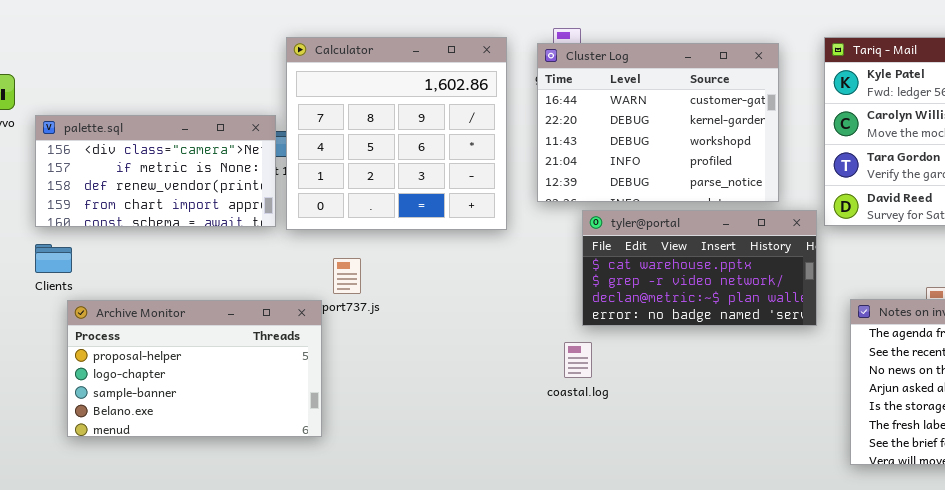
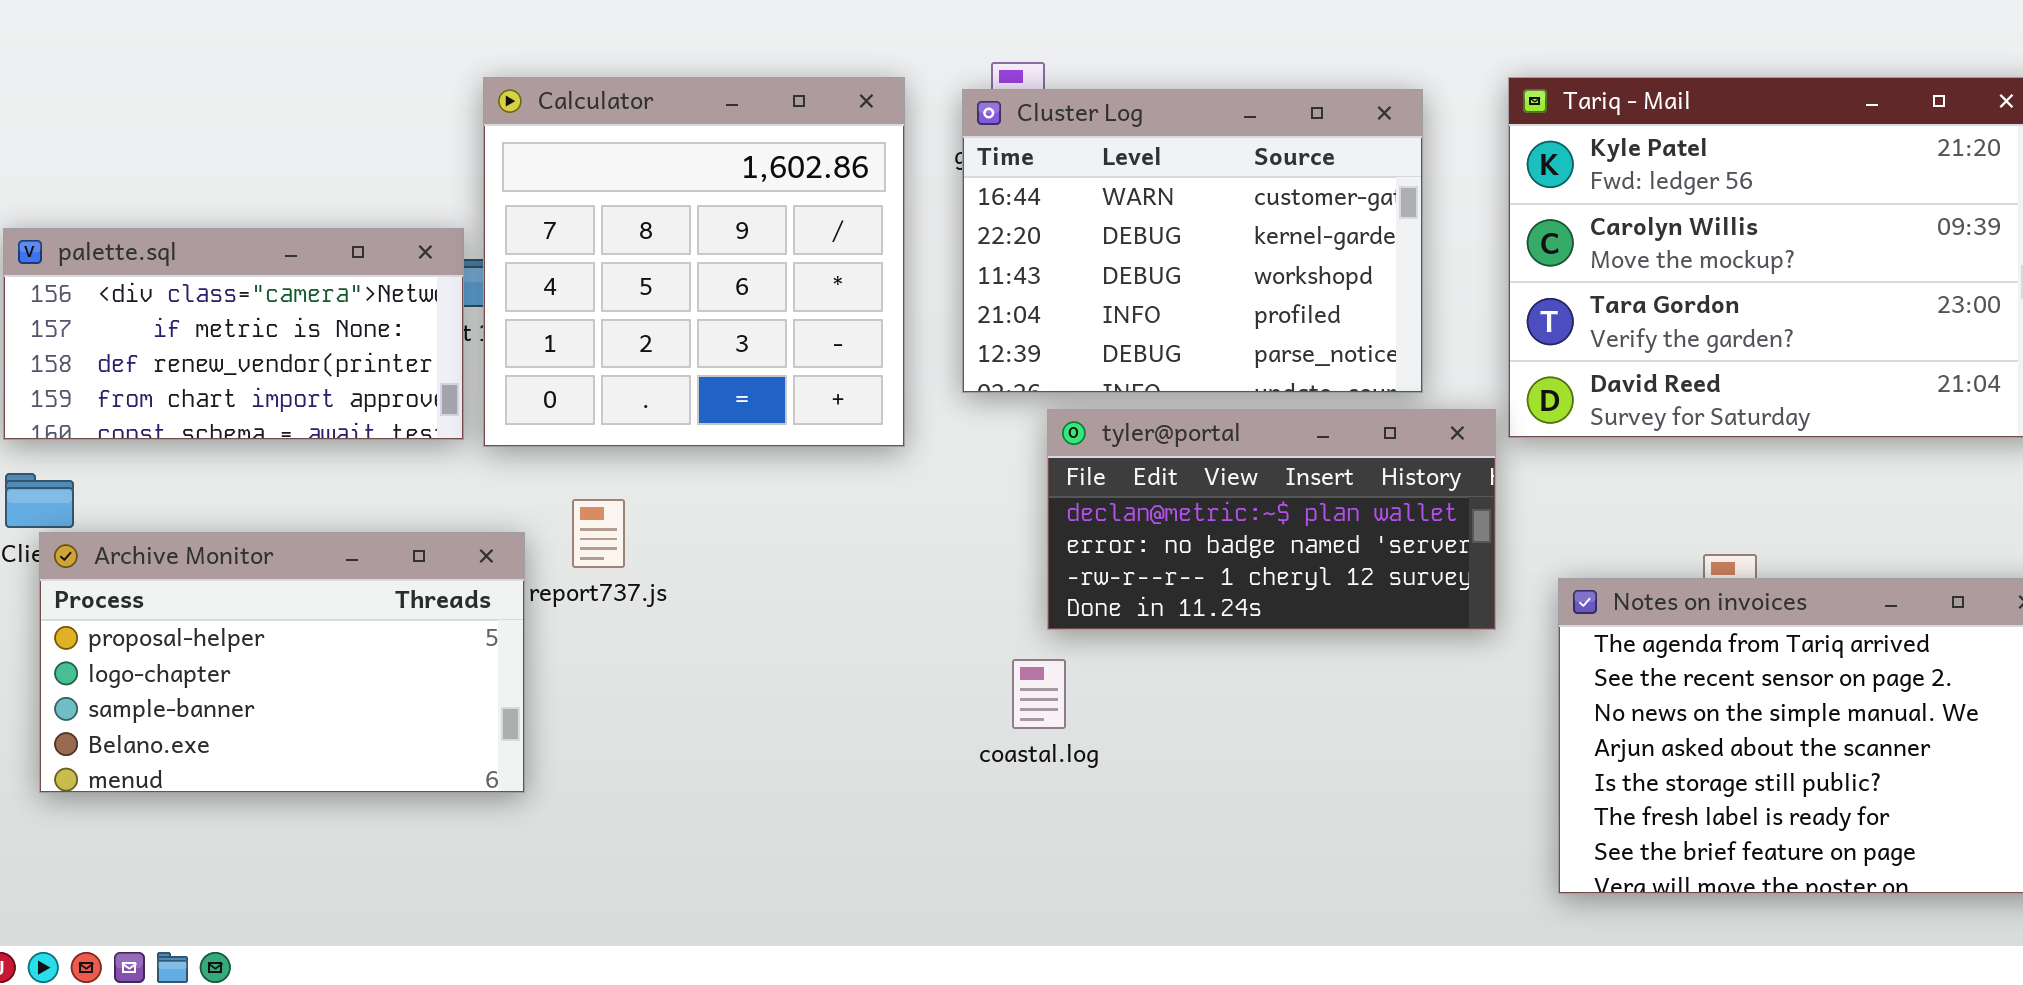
tyler@portal: [582,210,817,326] -> [1047,409,1496,630], scrolled down 2 rows
Archive Monitor: [67,300,322,437] -> [39,532,525,793], moved

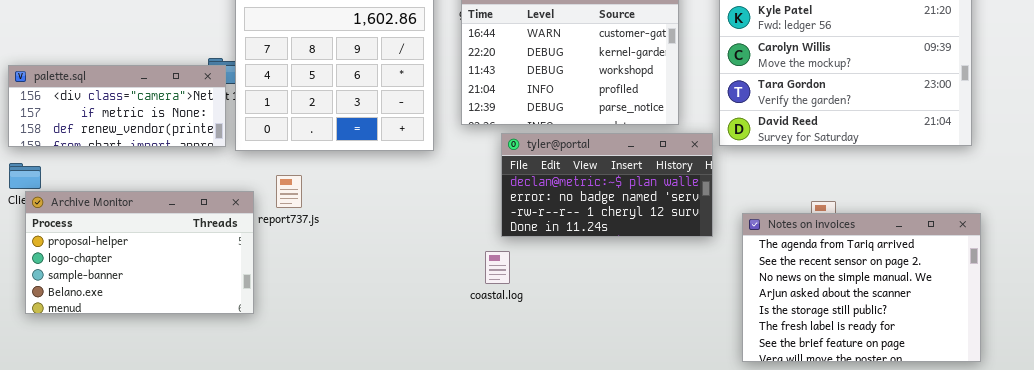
palette.sql: [3,228,464,440] -> [8,65,226,147], resized

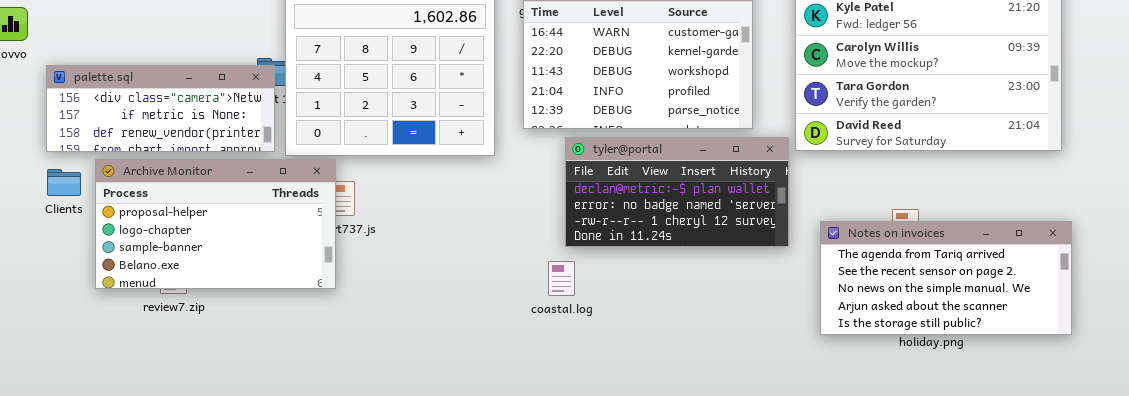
Archive Monitor: [25,191,254,314] -> [95,159,336,289], moved
Notes on invoices: [742,213,981,362] -> [820,221,1072,335], resized

